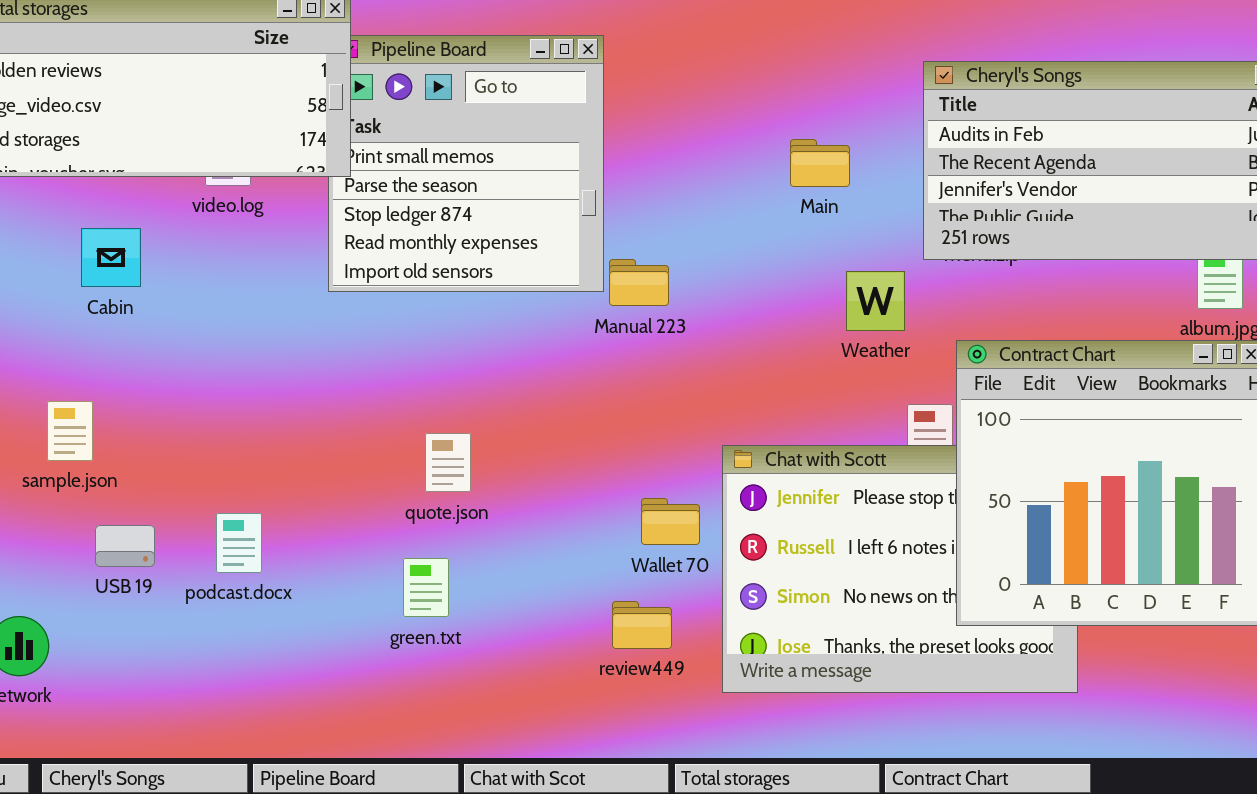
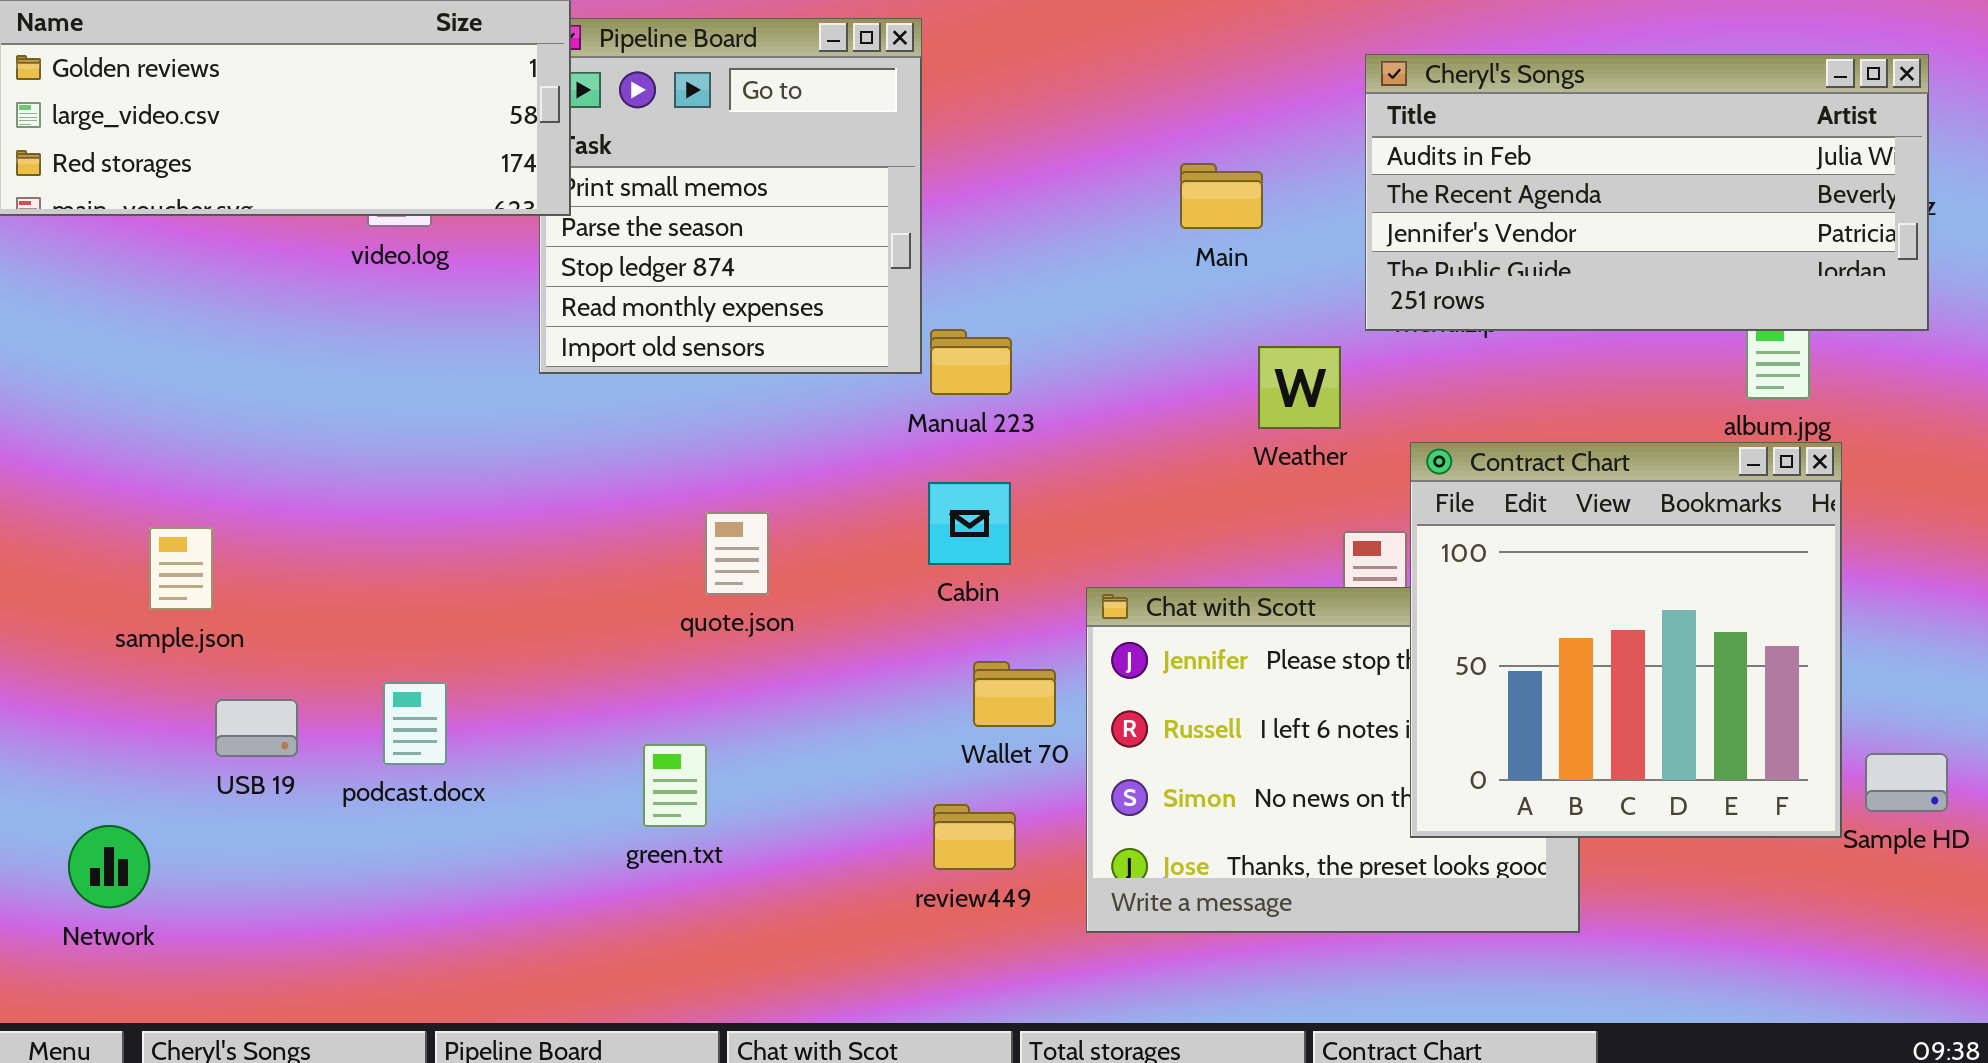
Cabin: [81,228,141,287] -> [928,482,1011,565], moved
quote.json: [425,433,471,492] -> [705,512,769,595], moved

